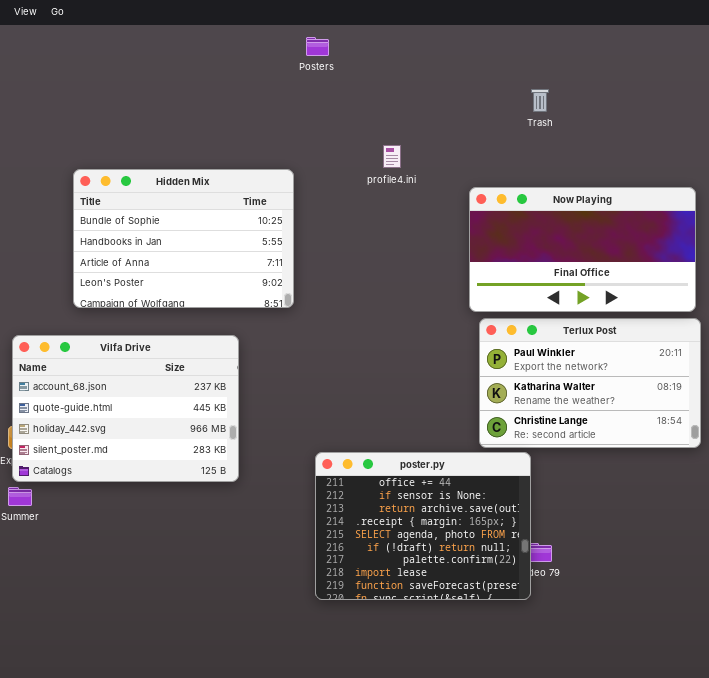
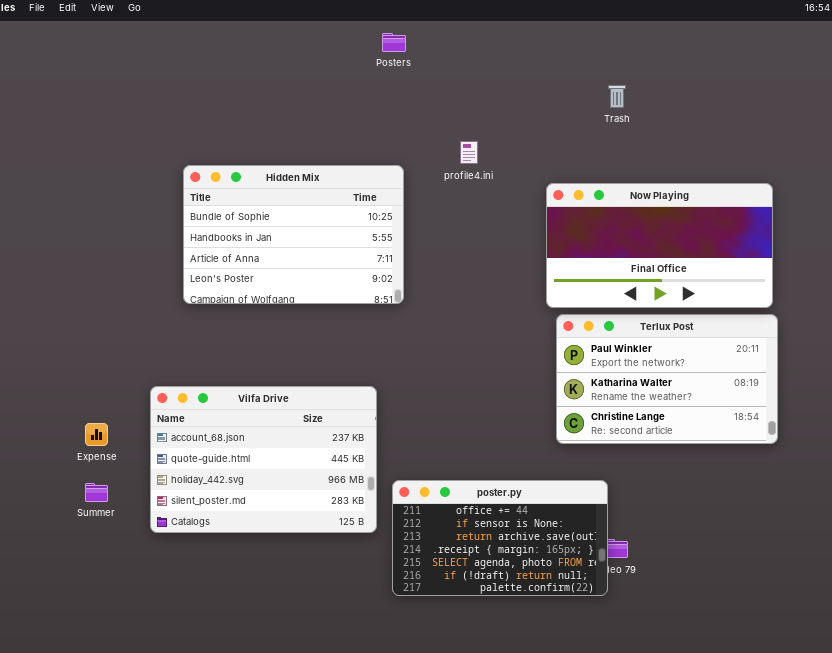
Hidden Mix: [73,169,294,308] -> [183,165,404,304], moved
Vilfa Drive: [12,335,239,482] -> [150,386,377,533], moved
poster.py: [315,452,531,600] -> [392,480,608,596], resized

